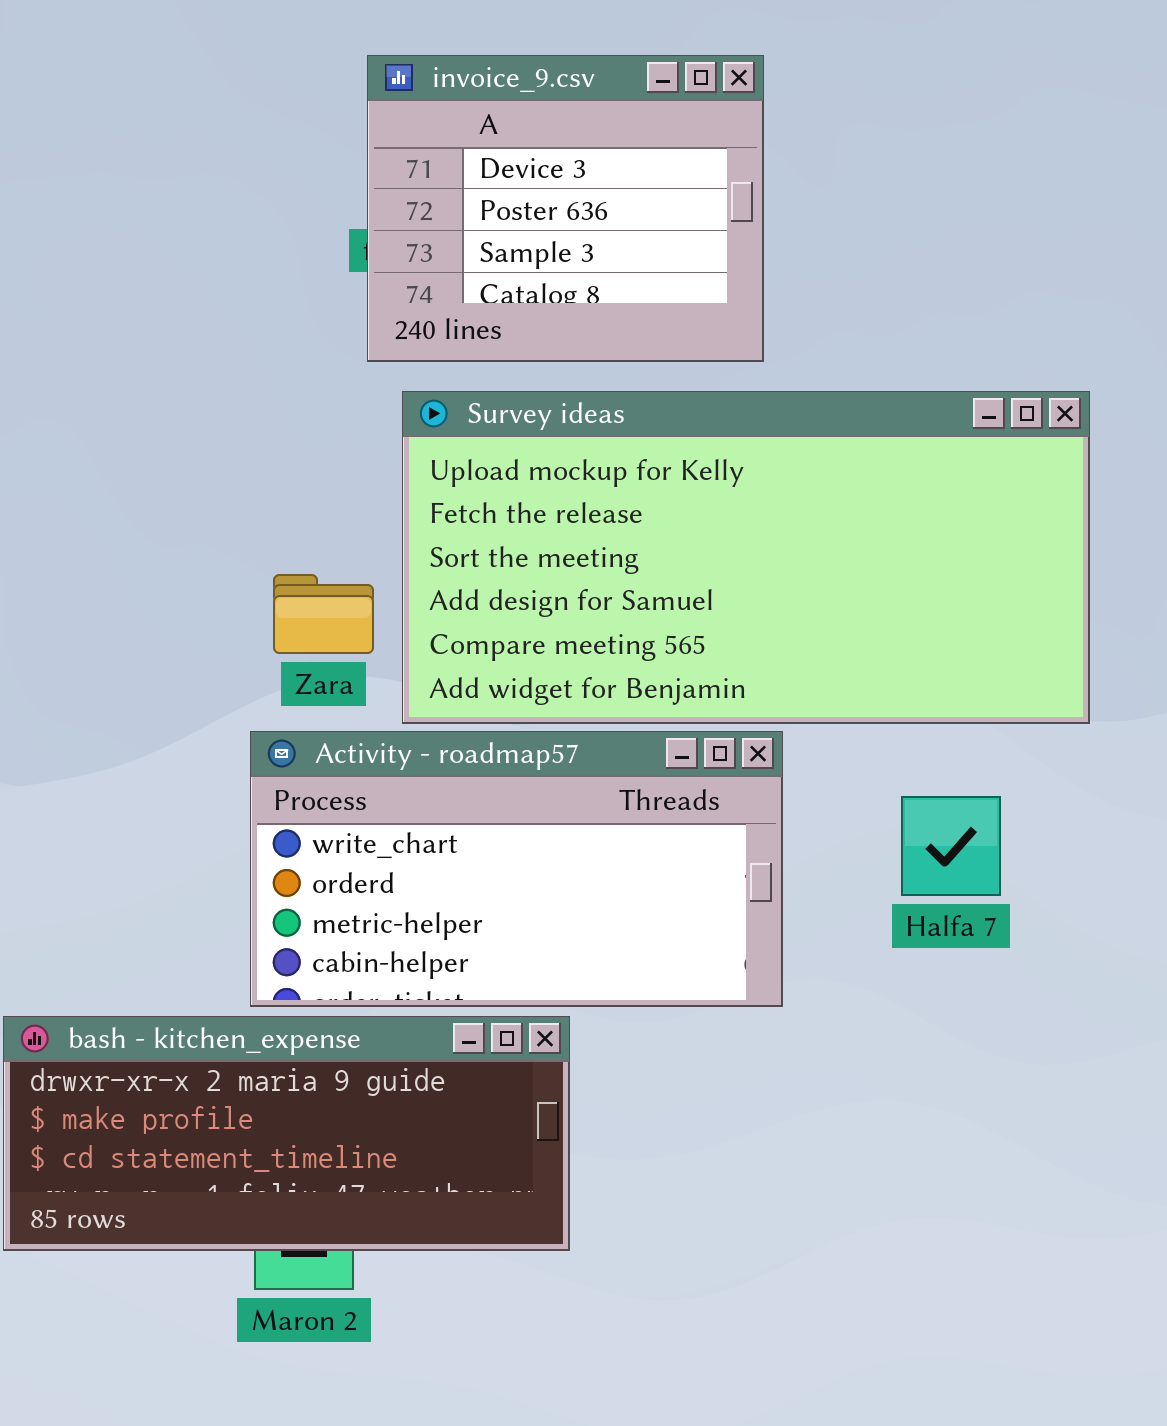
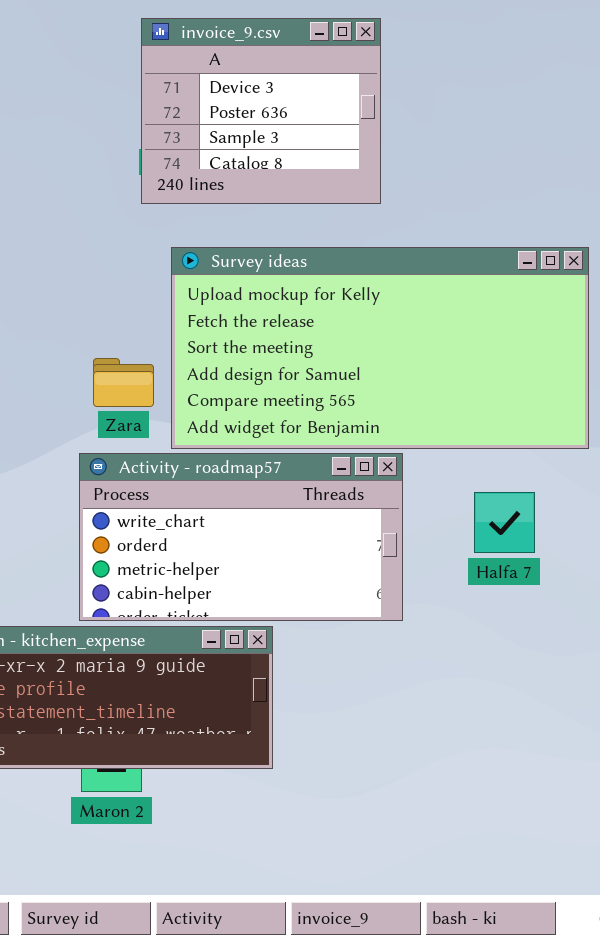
invoice_9.csv: [367,55,764,362] -> [141,18,381,204], moved

